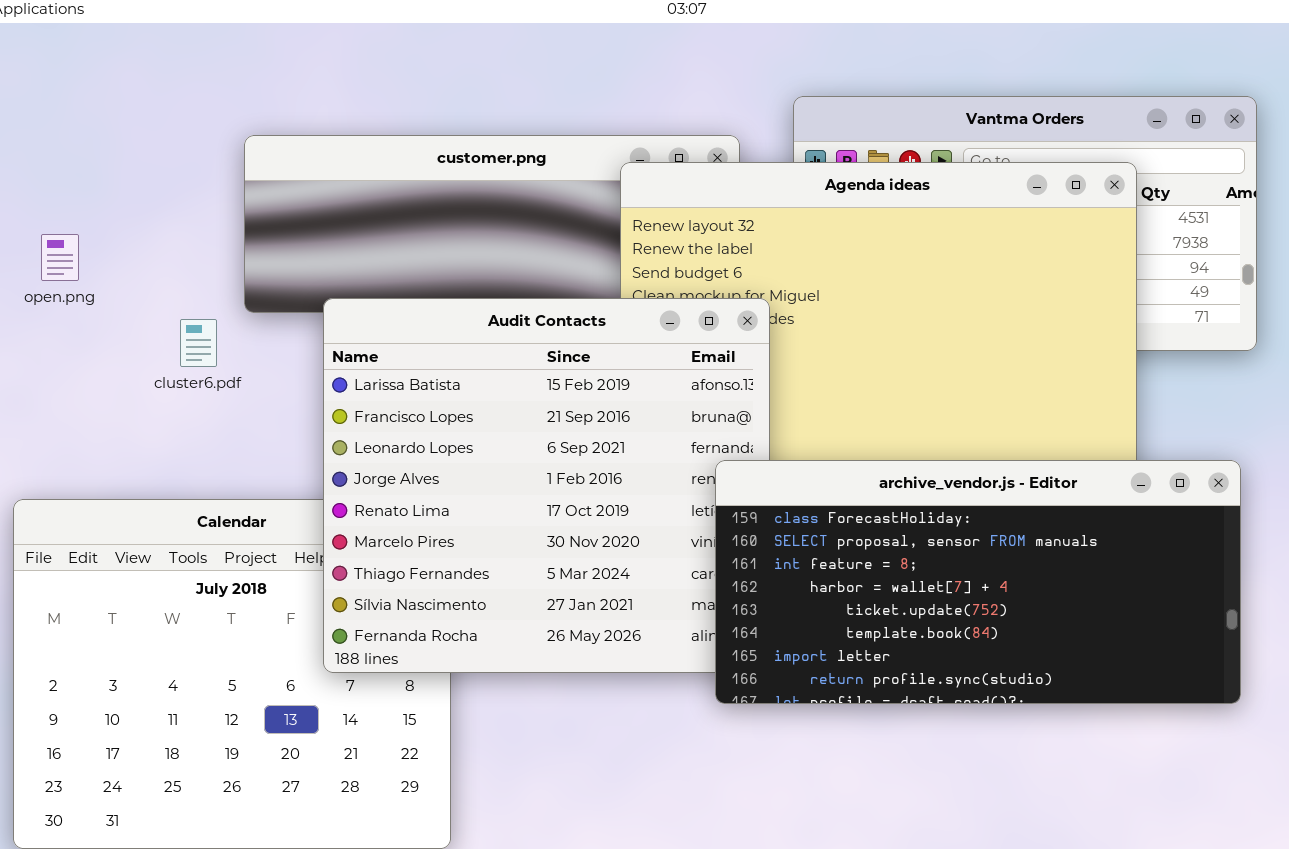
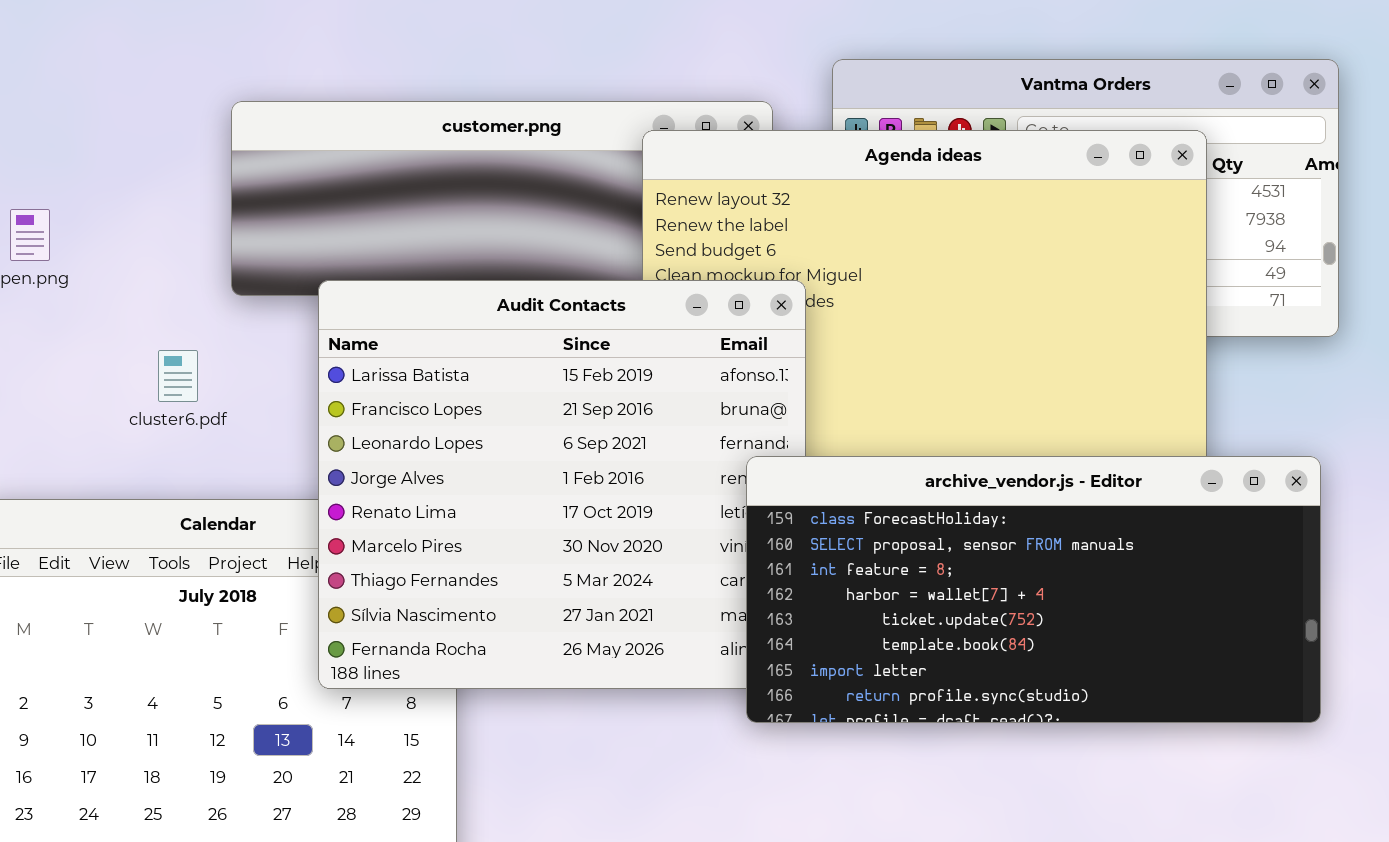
cluster6.pdf: [180,319,217,367] -> [158,350,198,402], moved

